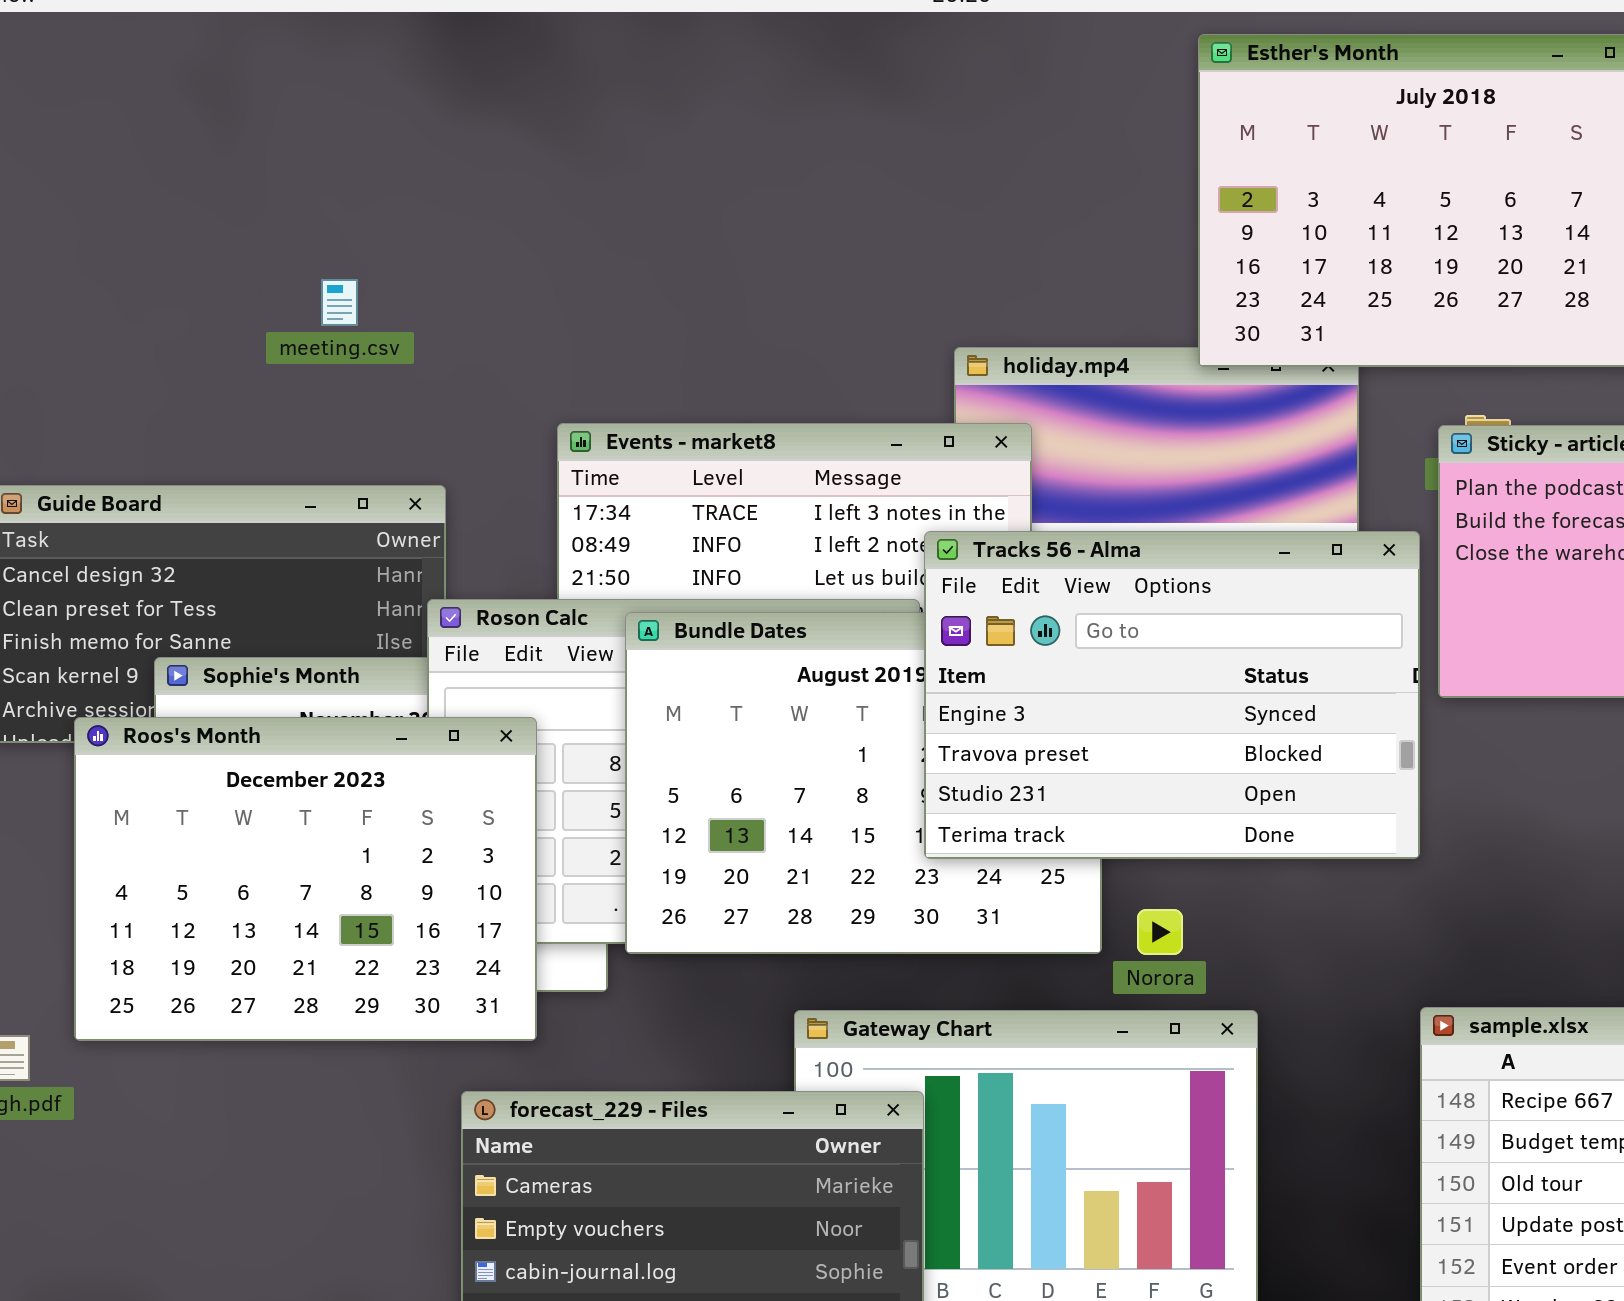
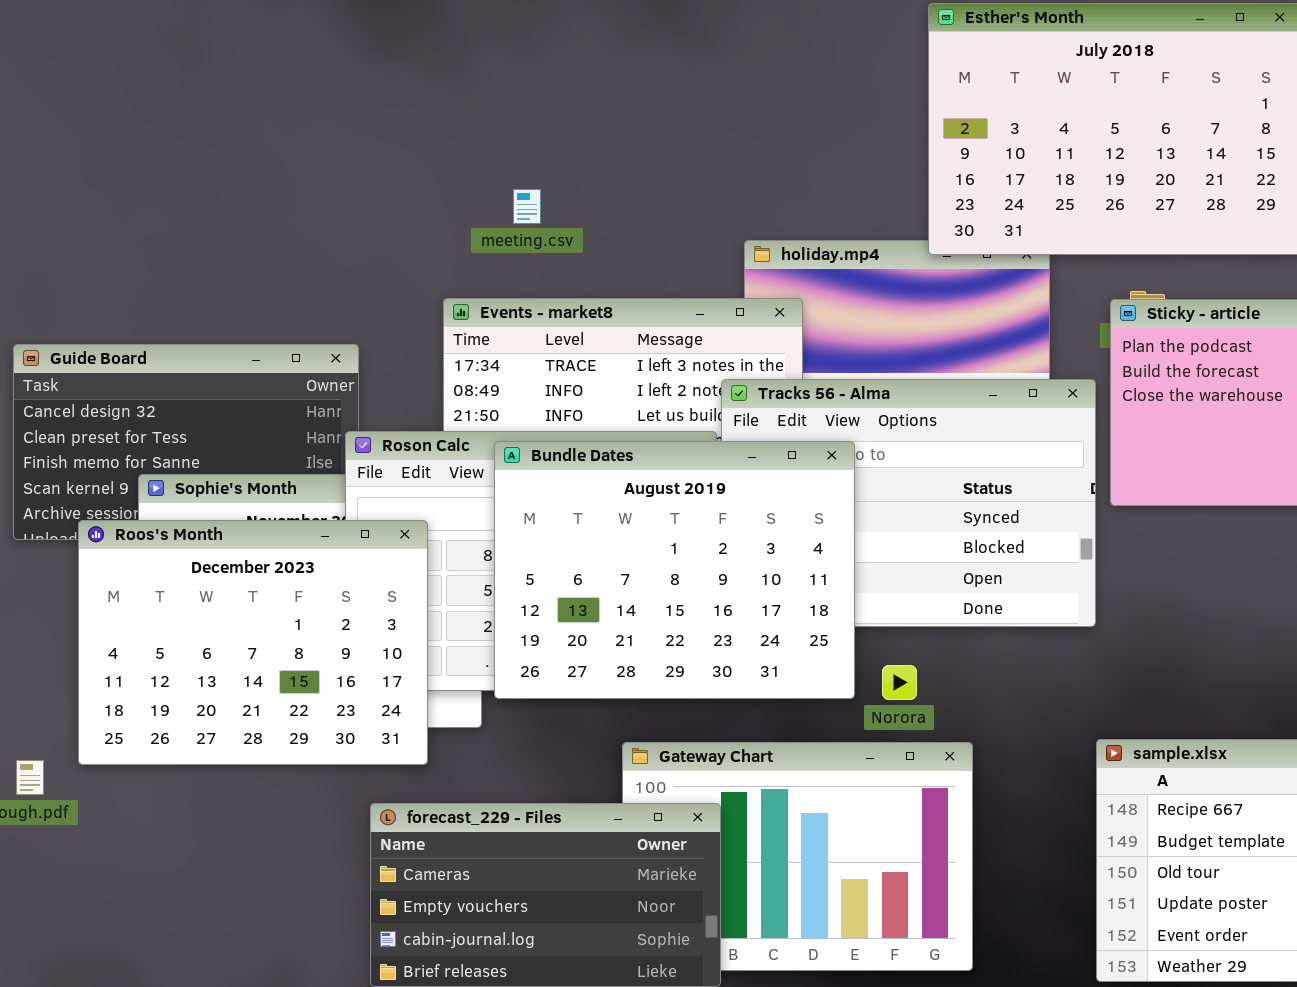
meeting.csv: [321,279,358,326] -> [513,189,541,224], moved
Bundle Dates: [625,612,1102,954] -> [494,441,855,699], raised

